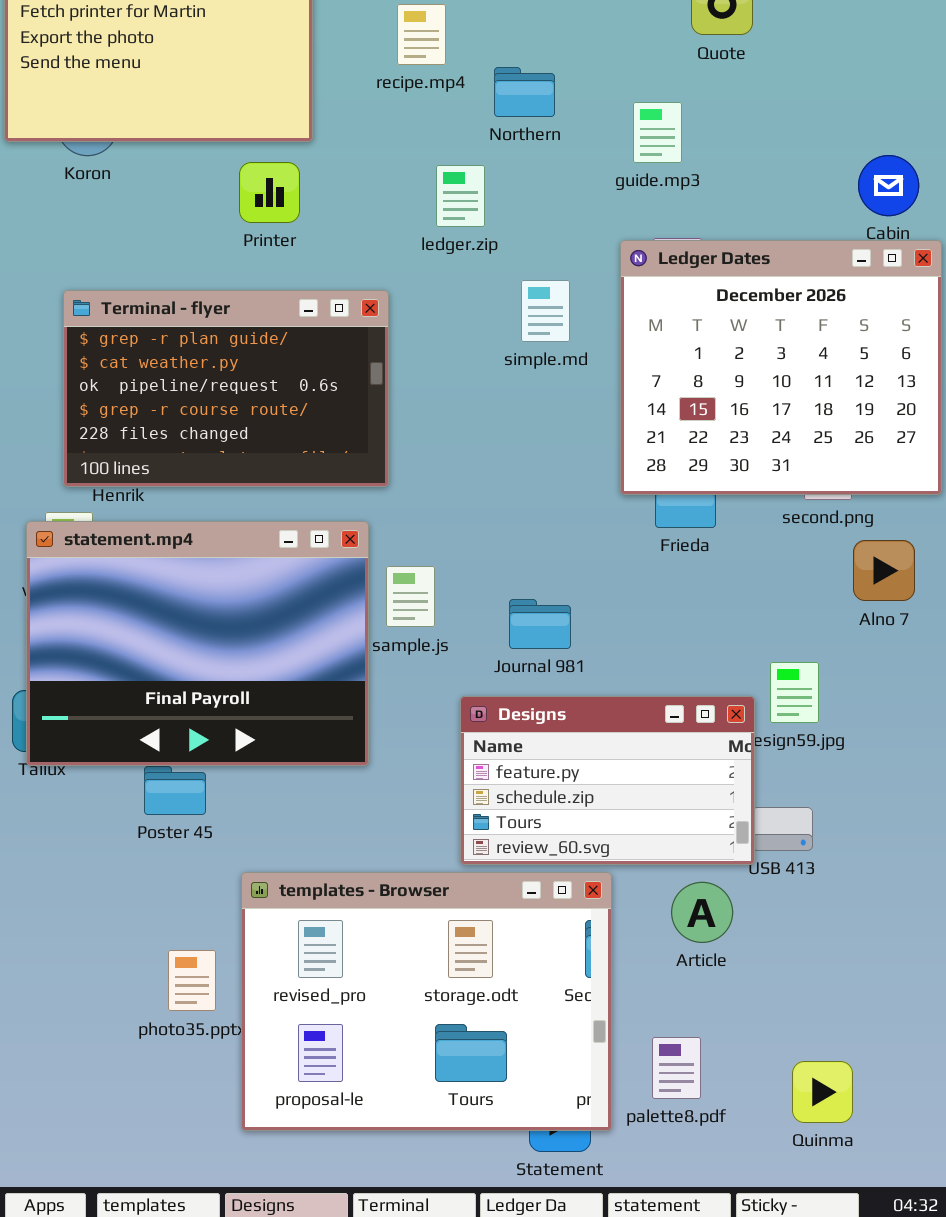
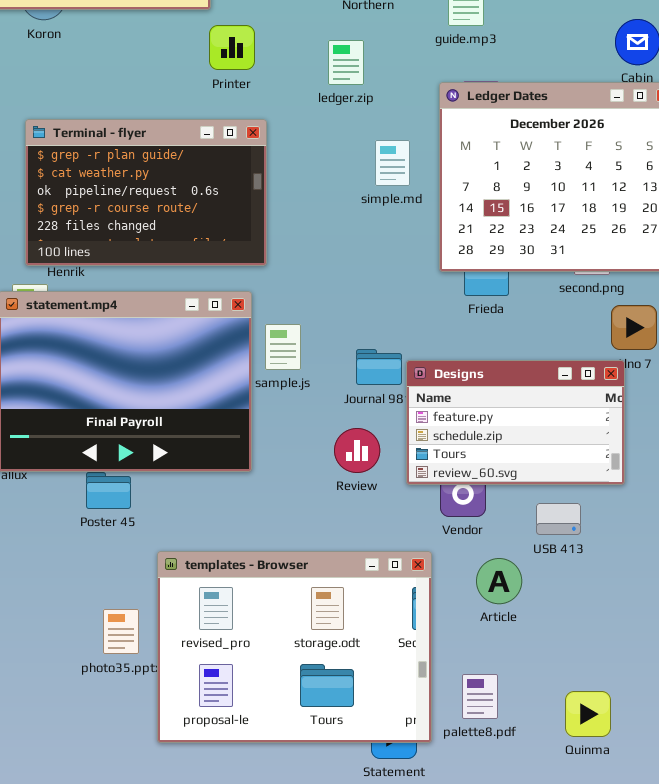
Printer: [239,162,300,223] -> [209,25,255,70], moved
ledger.zip: [436,165,485,227] -> [328,40,364,85], moved
simple.md: [521,280,570,342] -> [375,140,410,186], moved
Designs: [460,696,755,865] -> [406,360,625,485], moved

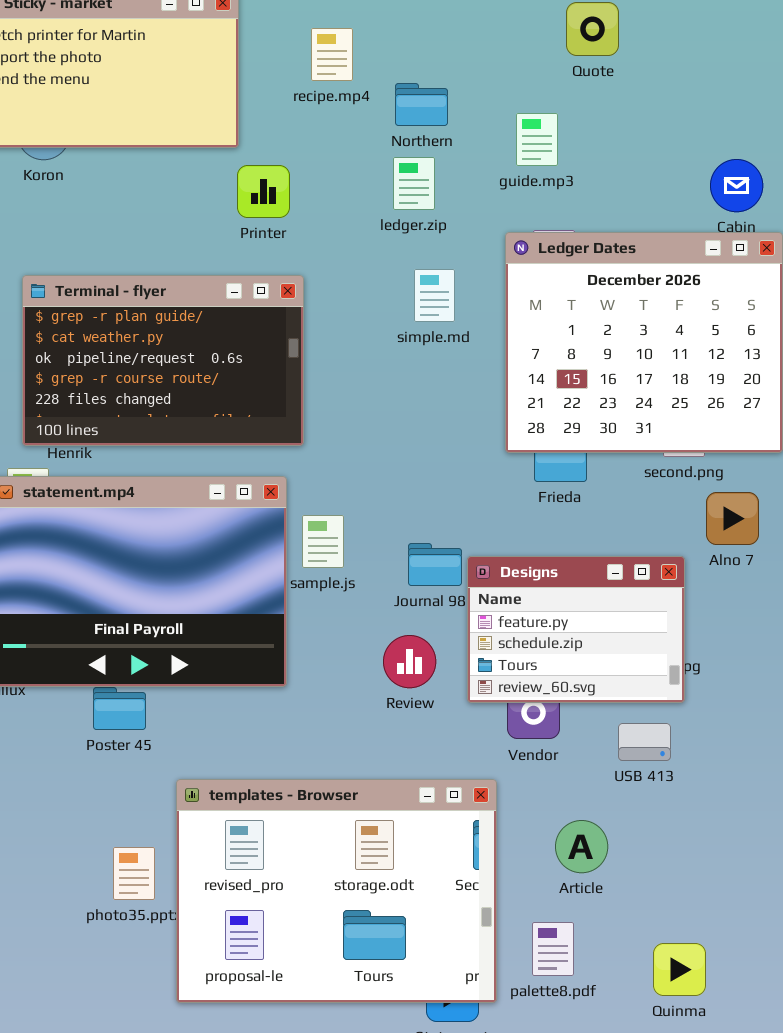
ledger.zip: [328,40,364,85] -> [393,157,435,210], moved
simple.md: [375,140,410,186] -> [414,269,455,322], moved
Designs: [406,360,625,485] -> [467,556,685,703], resized
Article: [476,558,522,604] -> [555,820,608,873], moved

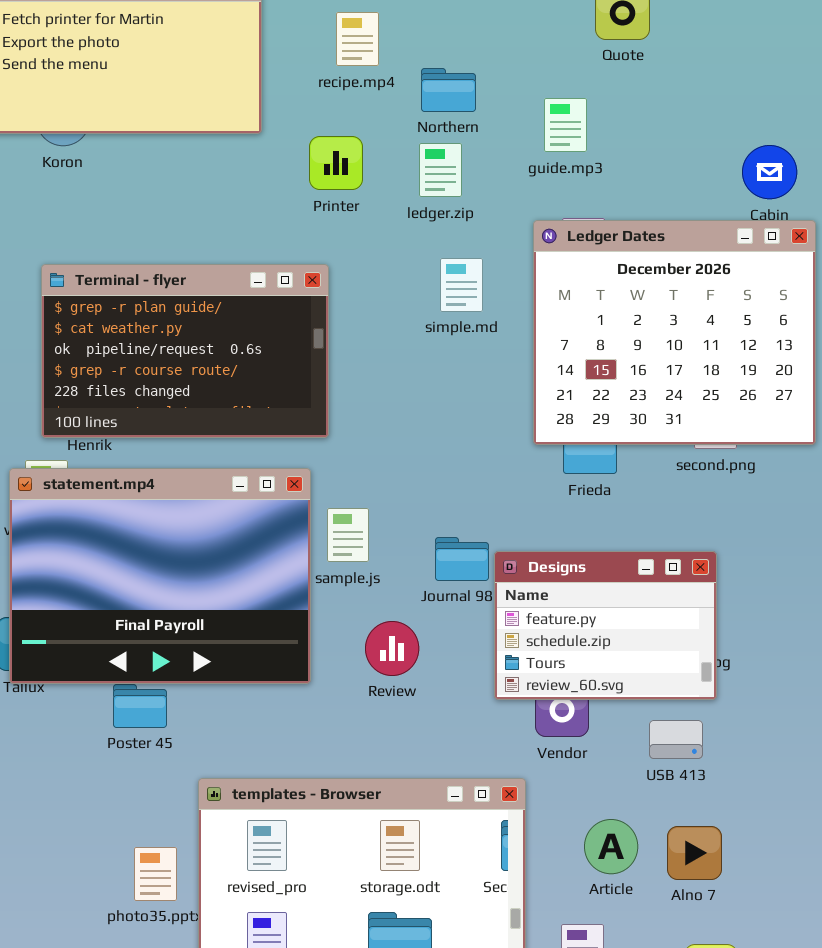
Printer: [237,165,290,218] -> [309,136,363,190], moved
Alno 7: [706,492,759,545] -> [667,826,722,880], moved
Review: [383,635,436,688] -> [365,621,419,676], moved

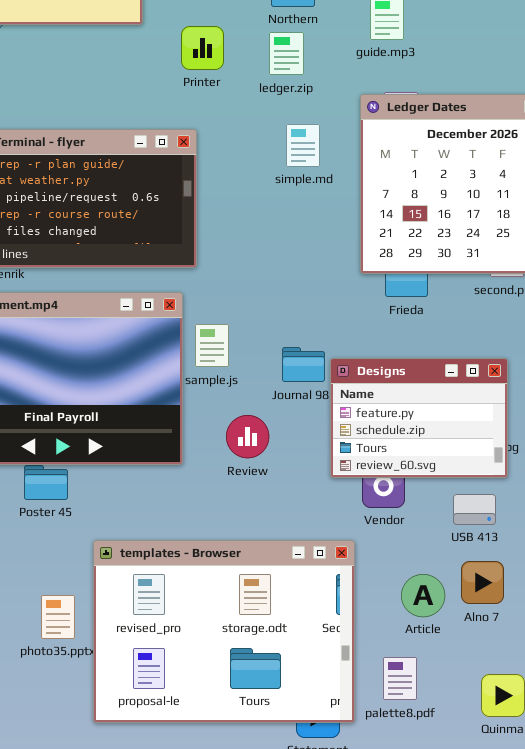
Alno 7: [667,826,722,880] -> [461,561,504,604], moved

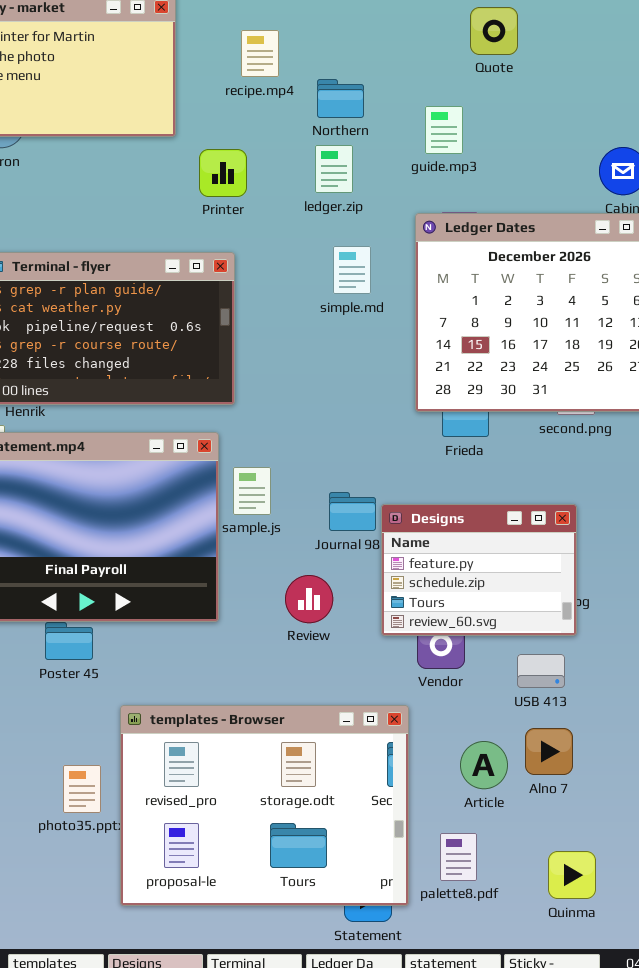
Printer: [181,26,224,70] -> [199,149,247,197], moved
Review: [226,415,269,458] -> [285,575,333,623], moved

